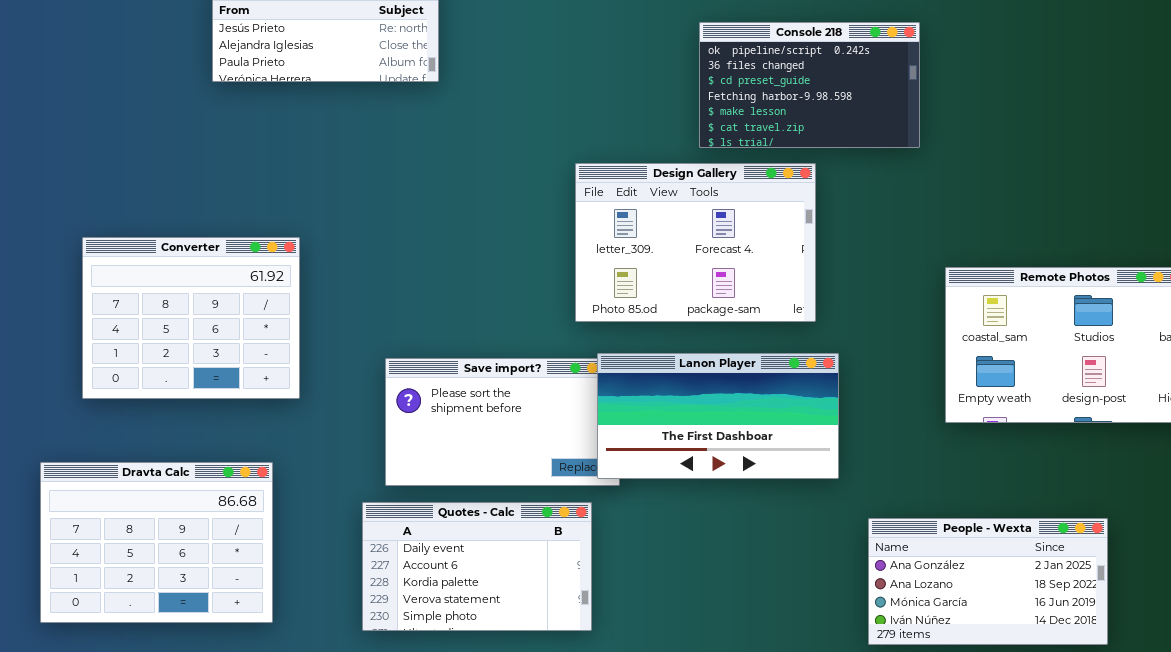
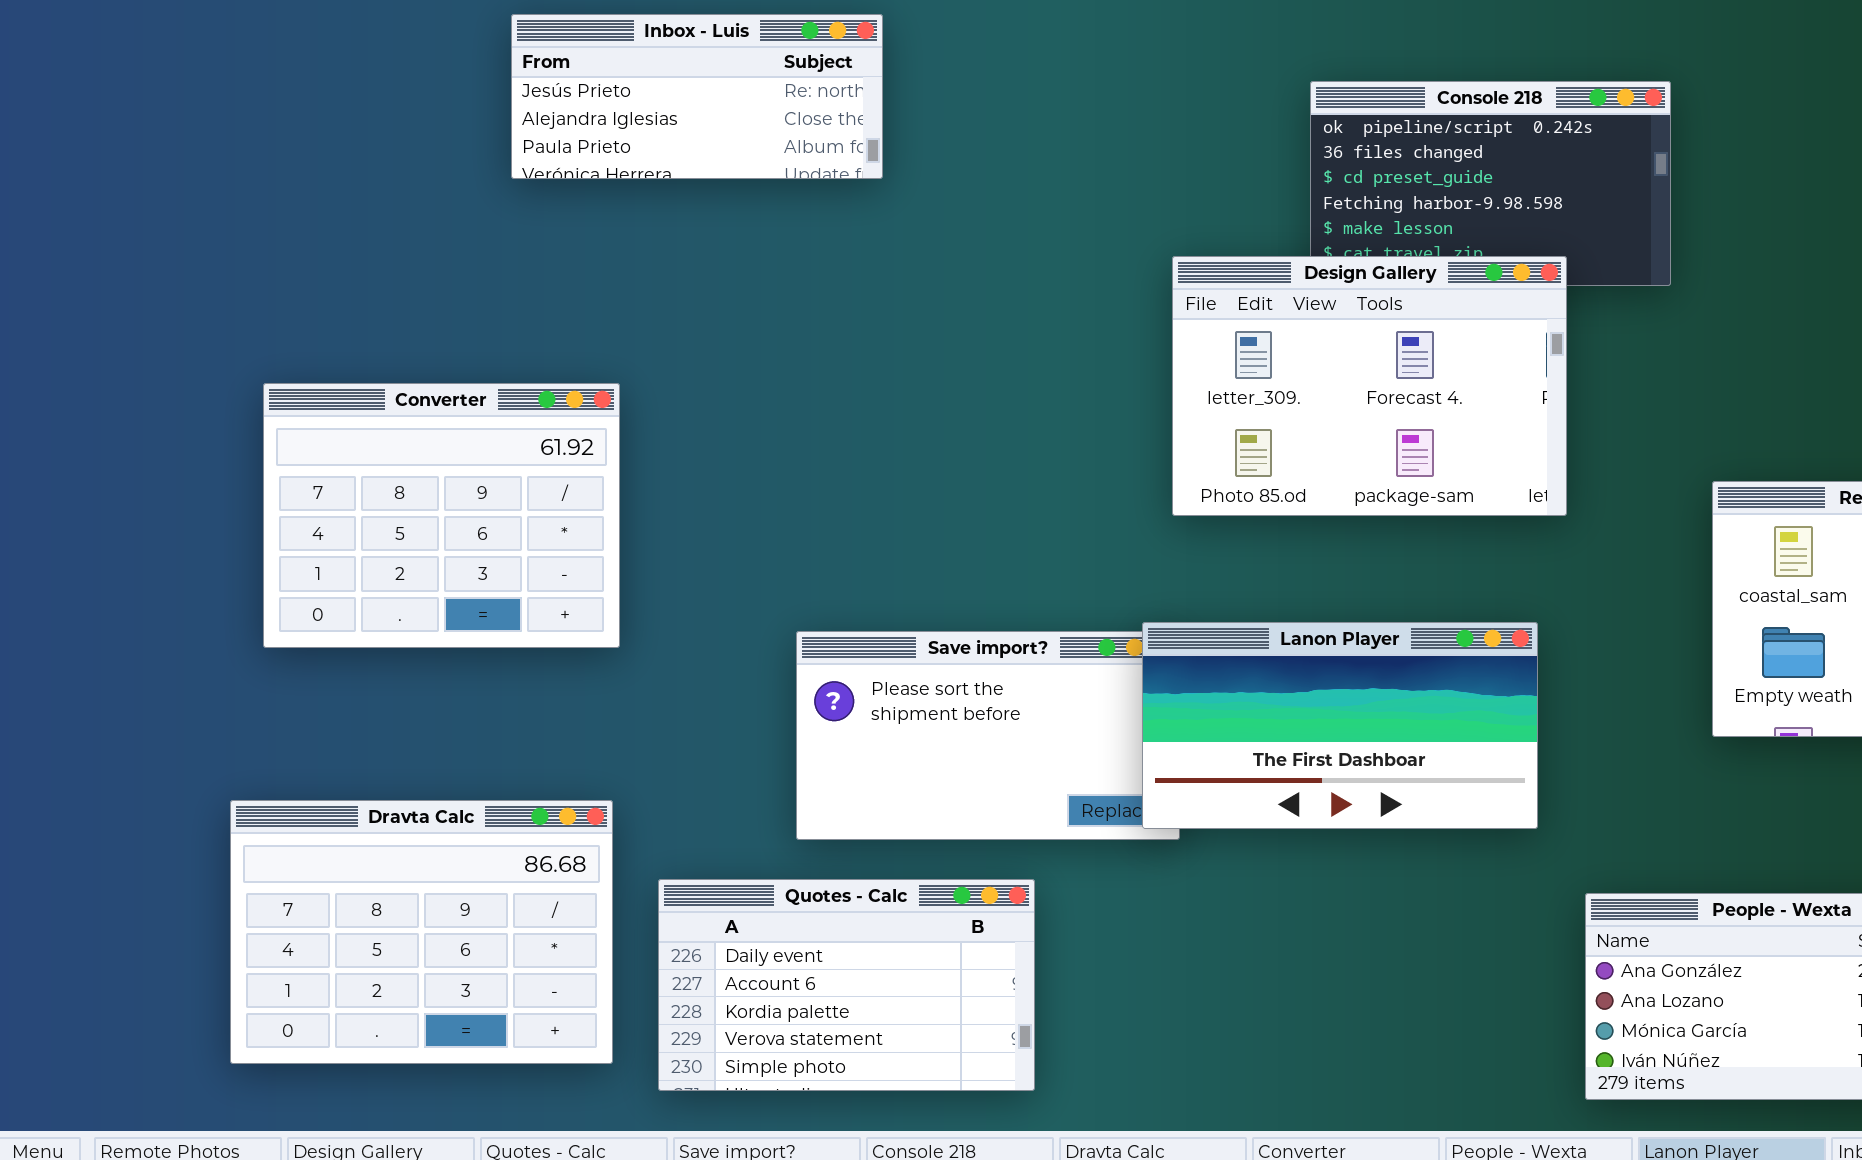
Design Gallery: [575,163,816,322] -> [1172,256,1567,516], moved
Converter: [82,237,300,399] -> [263,383,620,648], moved
Quotes - Calc: [362,502,592,631] -> [658,879,1035,1091], moved

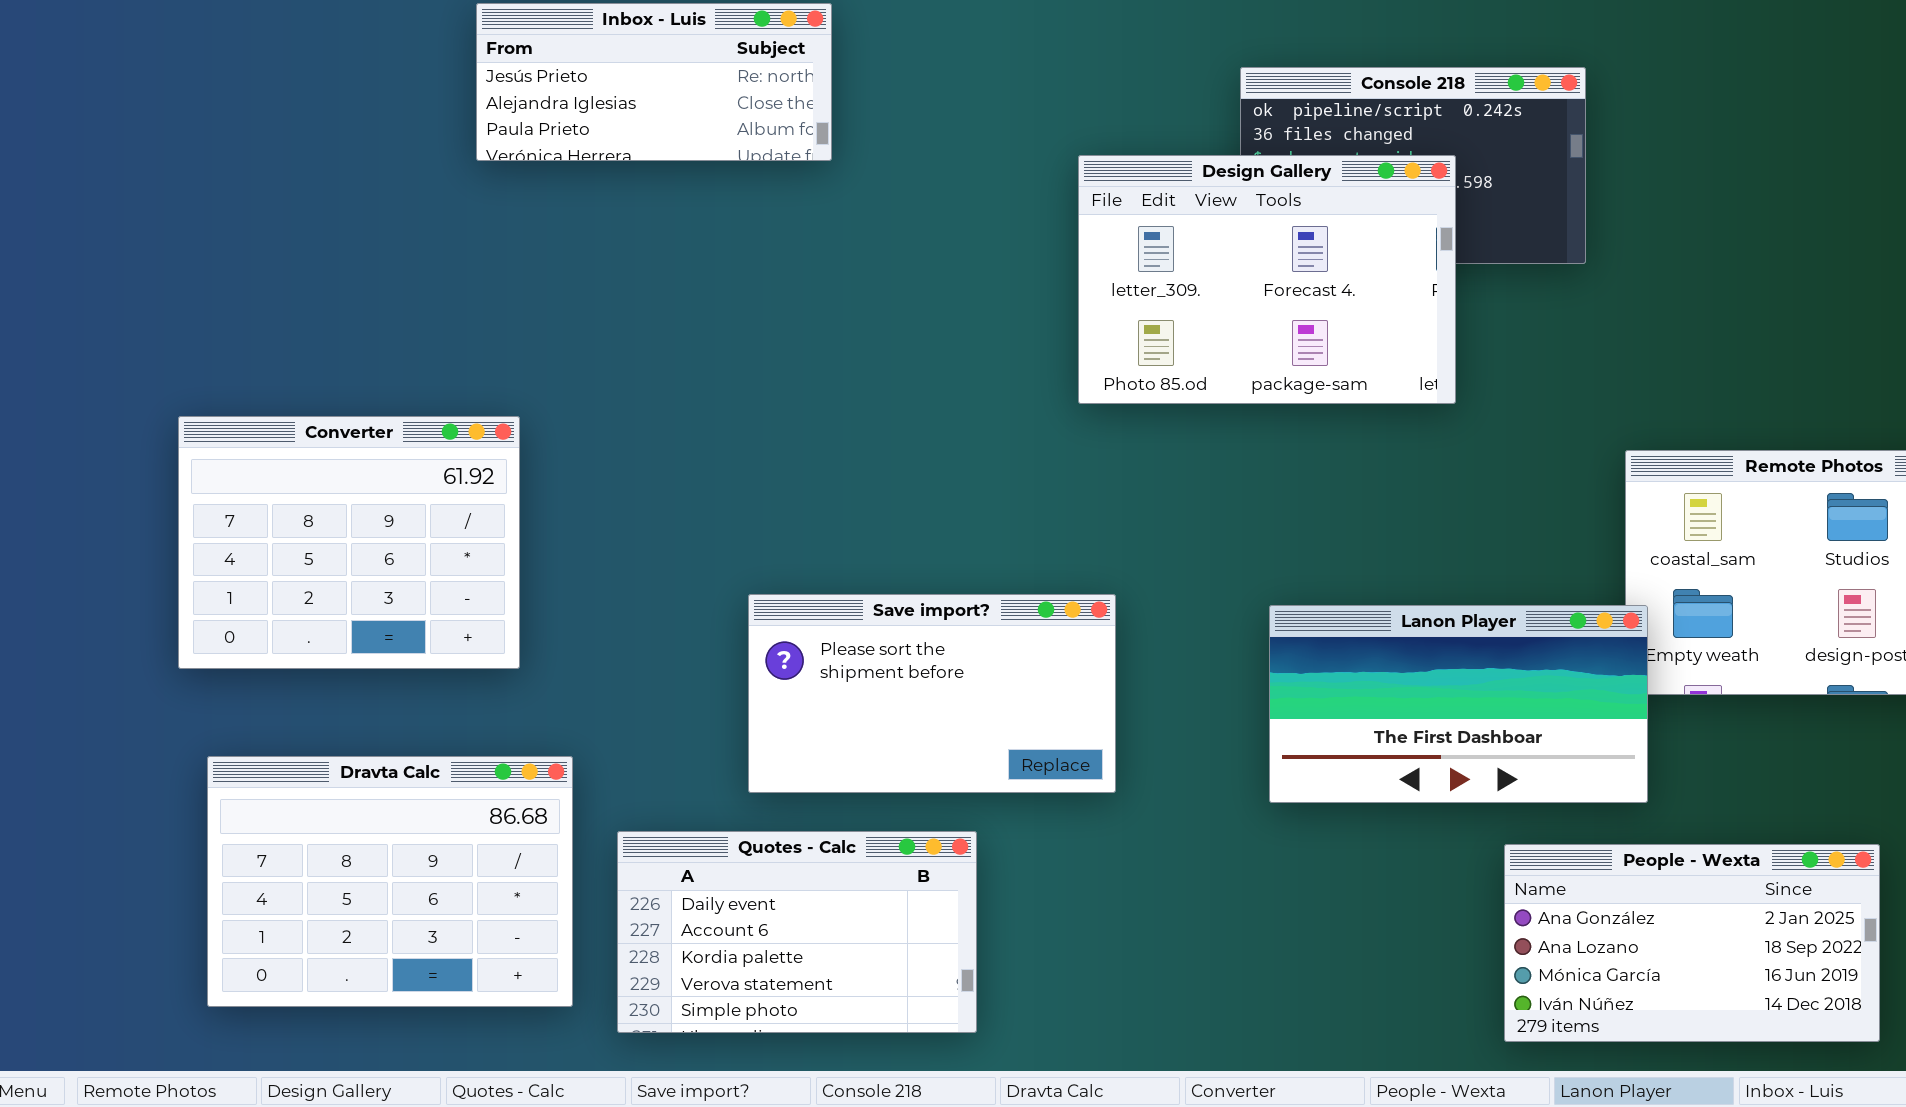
Design Gallery: [1172,256,1567,516] -> [1078,155,1456,404], moved
Converter: [263,383,620,648] -> [178,416,520,669], moved
Lanon Player: [1142,622,1538,829] -> [1269,605,1648,803], moved

